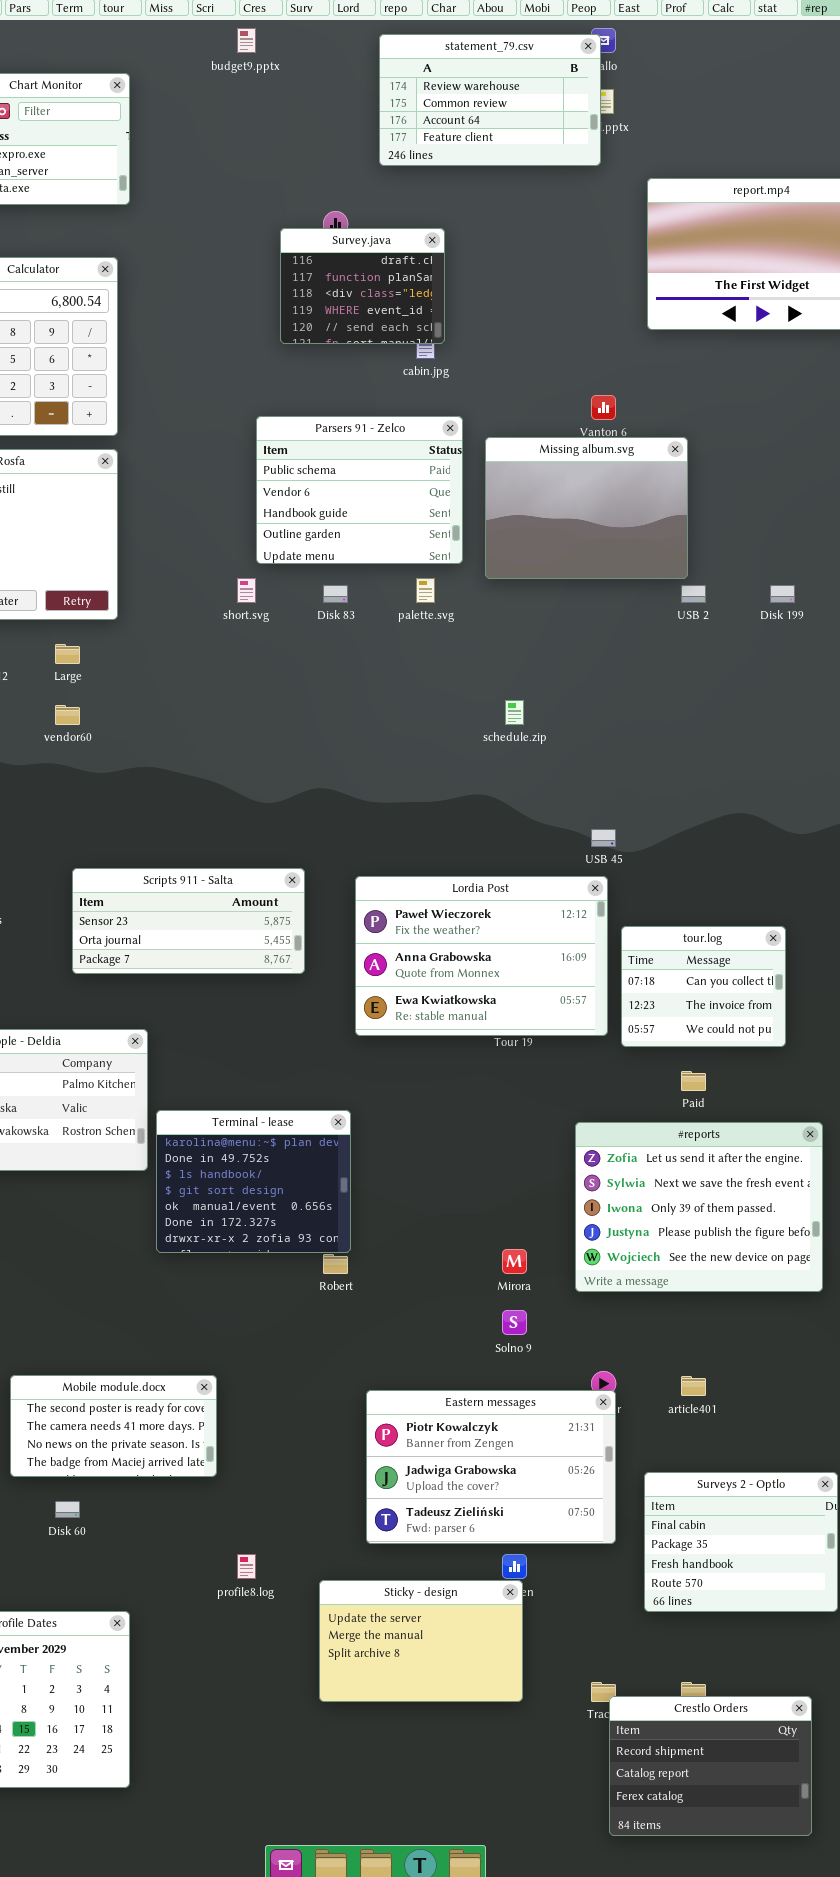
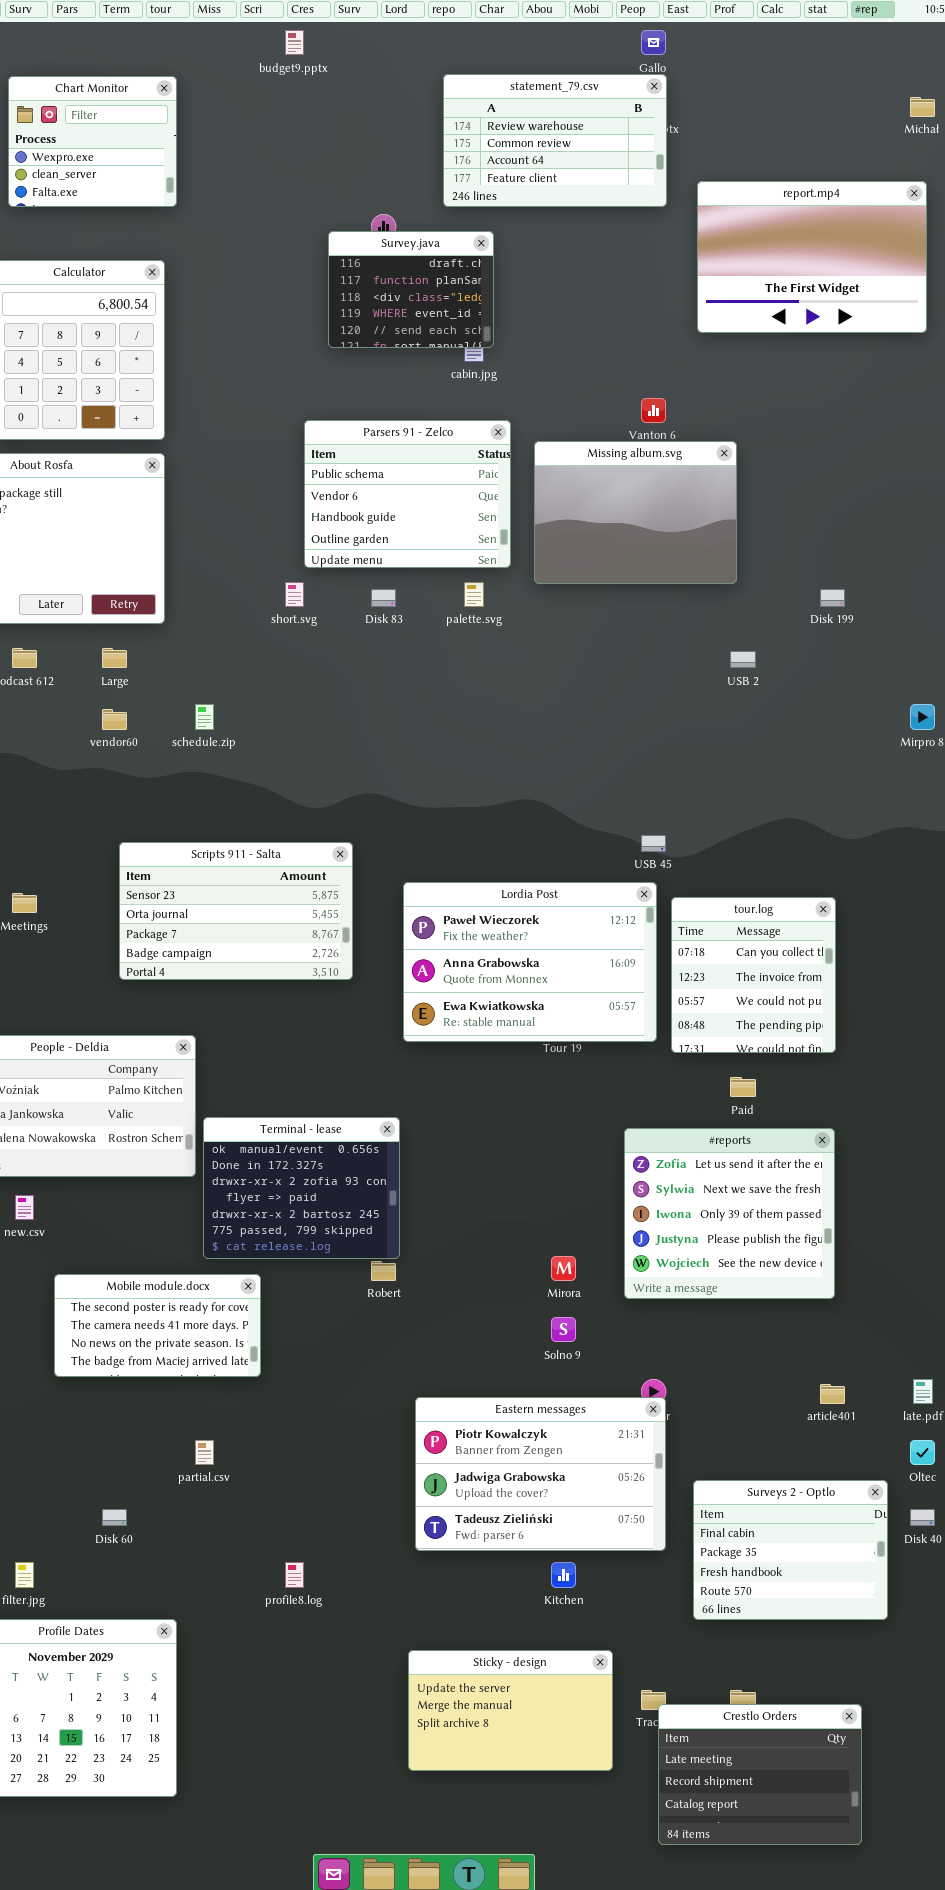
statement_79.csv: [379,34,601,166] -> [443,74,667,207], moved
USB 2: [681,585,706,603] -> [730,651,756,668], moved
schedule.zip: [505,700,524,725] -> [195,704,214,730], moved
Scripts 911 - Salta: [72,868,305,974] -> [119,842,353,980], resized
tour.log: [621,926,786,1047] -> [671,897,836,1053], resized
Terminal - lease: [156,1110,351,1253] -> [203,1117,400,1259], scrolled down 4 rows
#reports: [575,1122,823,1292] -> [624,1128,835,1299], resized
Mobile module.docx: [10,1375,217,1477] -> [54,1274,261,1377], moved
article401: [681,1376,706,1396] -> [820,1384,845,1404], moved
Sticky - design: [319,1580,523,1702] -> [408,1650,613,1771], moved
Crestlo Orders: [609,1696,812,1836] -> [658,1704,862,1845], scrolled up 1 row

